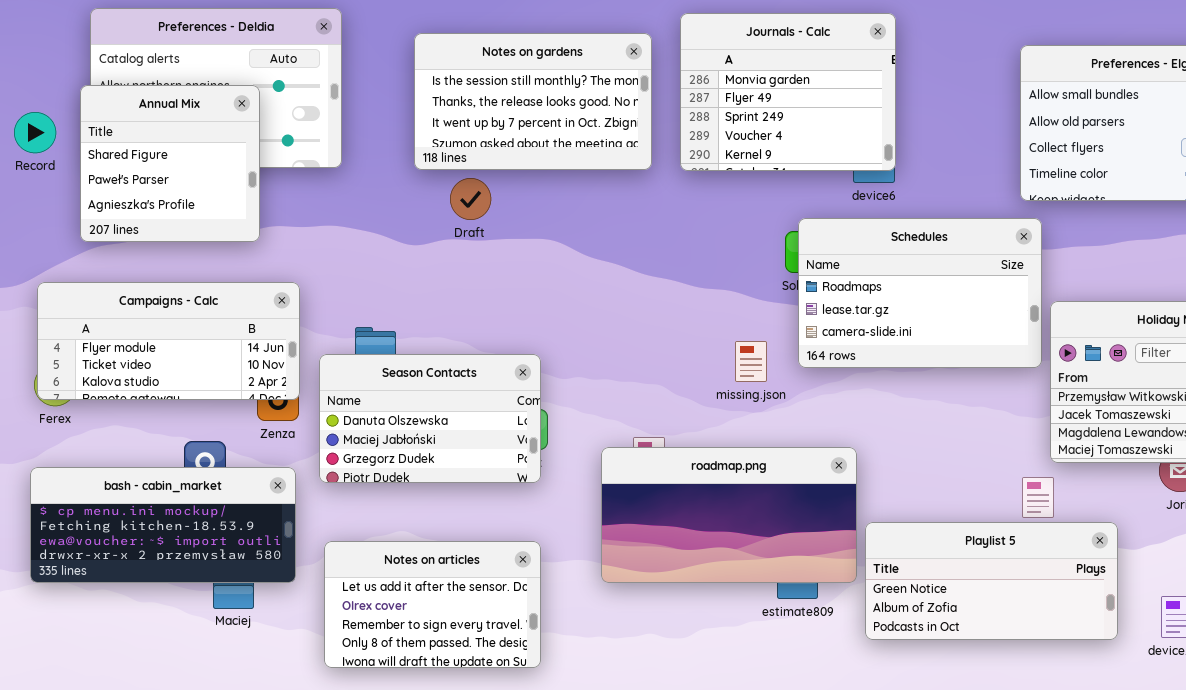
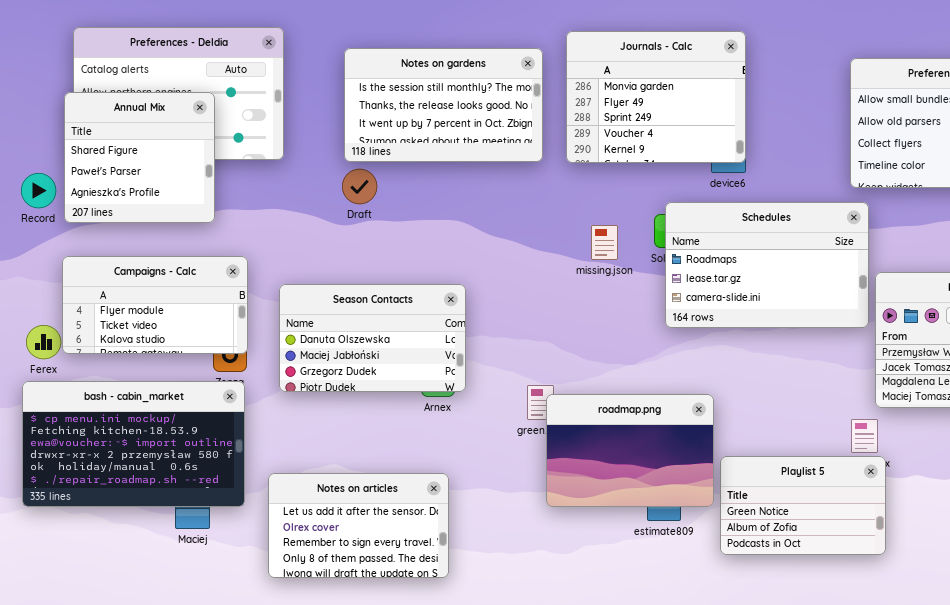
Record: [14,112,56,153] -> [21,173,56,208], moved
Draft: [450,178,491,220] -> [342,169,377,204], moved
Campaigns - Calc: [37,282,300,400] -> [62,256,248,354], resized
missing.json: [735,341,767,382] -> [591,225,618,260], moved
Season Contacts: [319,354,541,483] -> [279,284,466,392], moved
roadmap.png: [601,447,857,583] -> [546,394,714,507], resized
bash - cabin_market: [30,467,296,583] -> [22,381,245,507], resized
Playlist 5: [865,522,1118,640] -> [720,456,886,555], resized

